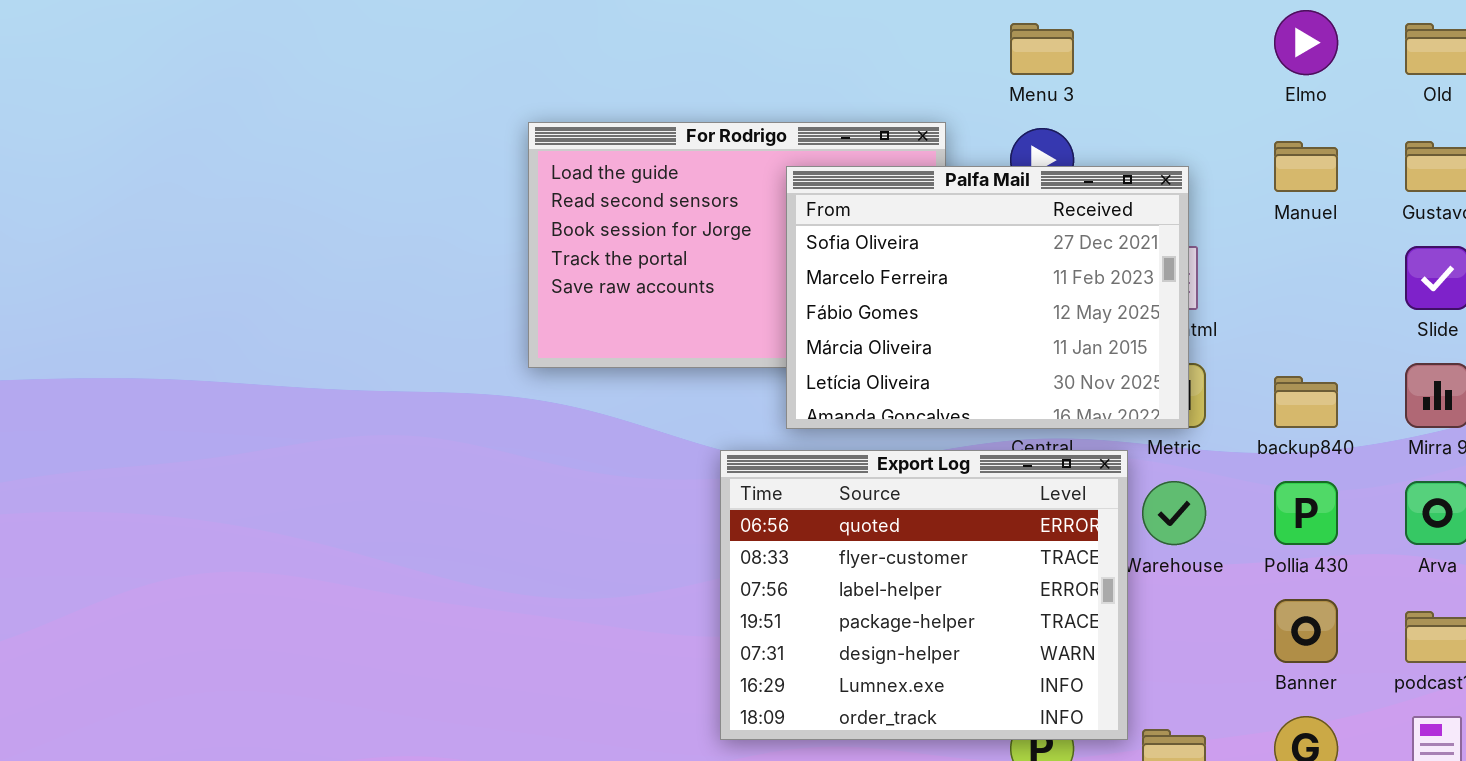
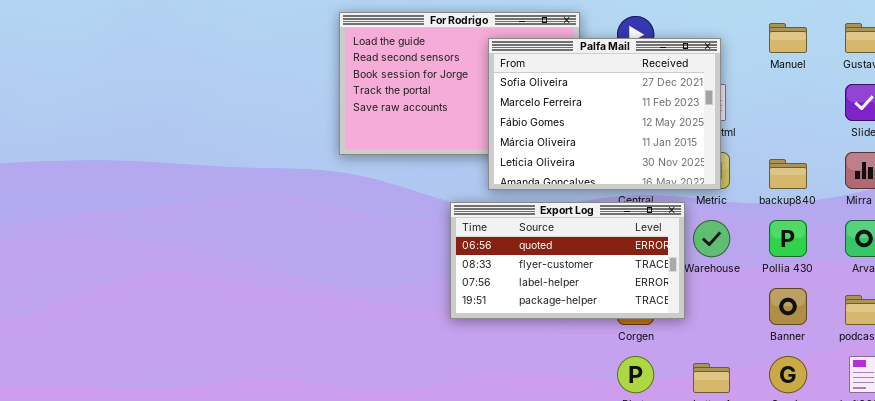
Export Log: [720,450,1128,740] -> [450,202,685,319], resized

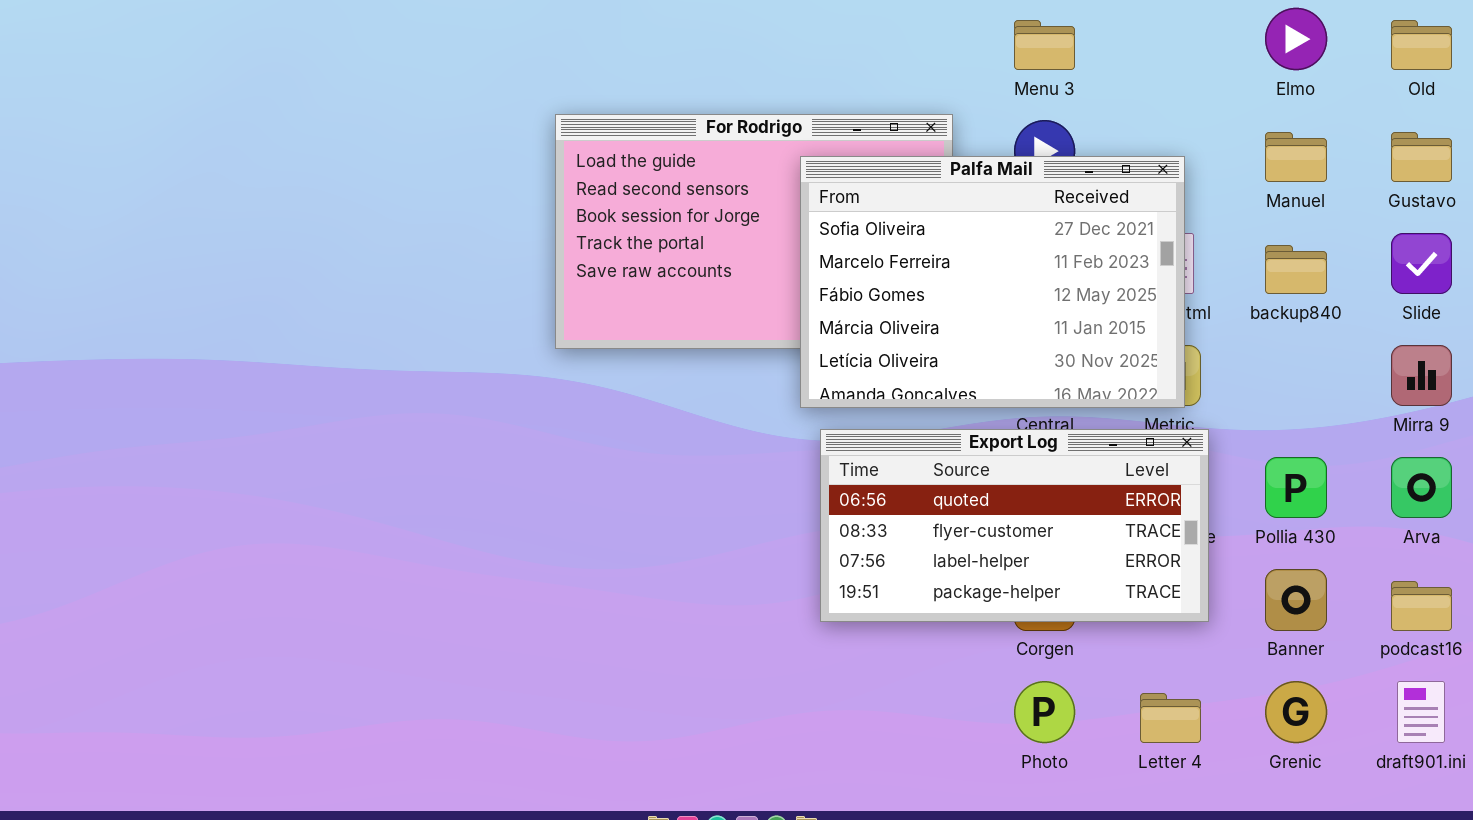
backup840: [769,159,807,189] -> [1265,245,1327,294], moved
Export Log: [450,202,685,319] -> [820,429,1209,622], moved

